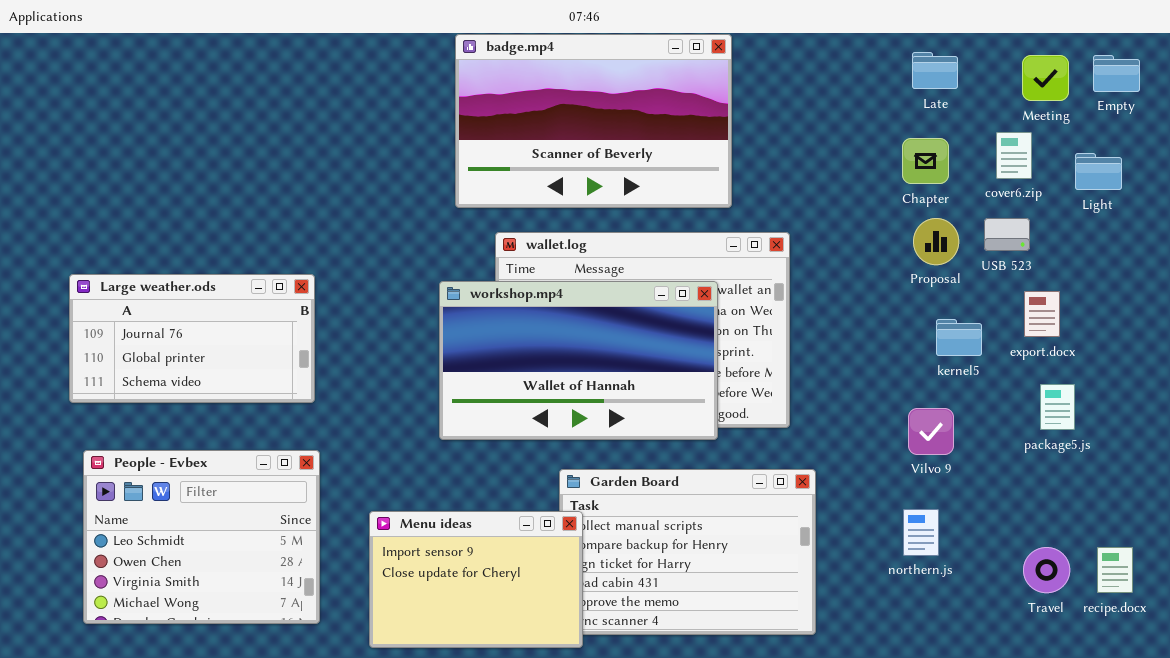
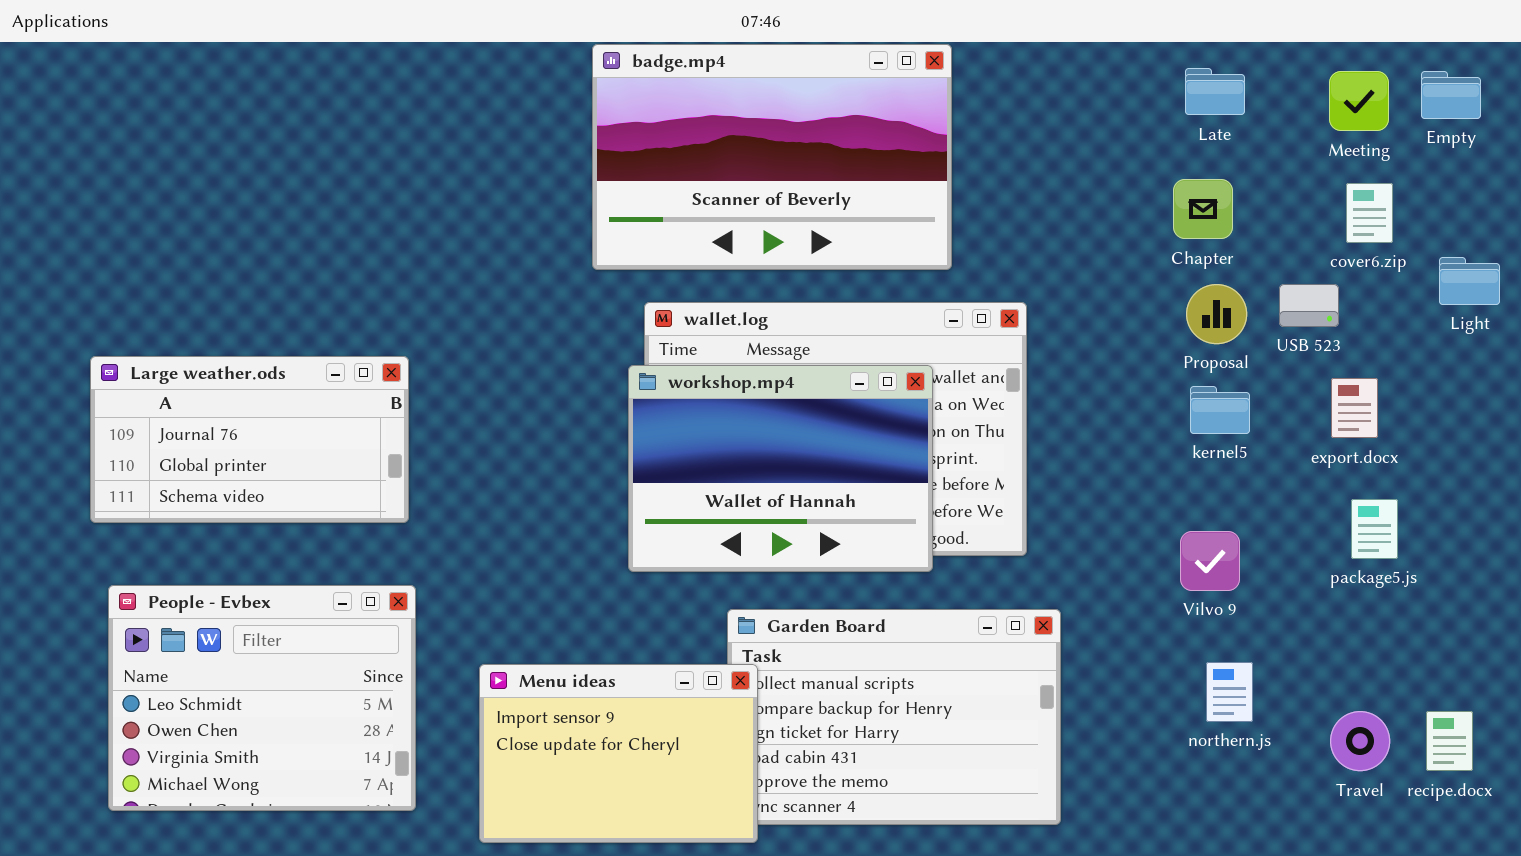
cover6.zip: [996,132,1032,179] -> [1346,183,1393,243], moved
Light: [1075,153,1122,190] -> [1439,257,1500,305], moved
workshop.mp4: [439,281,718,440] -> [628,365,933,572], resized
kernel5: [936,319,982,356] -> [1190,386,1250,434], moved
northern.js: [903,509,939,556] -> [1206,662,1253,722], moved

